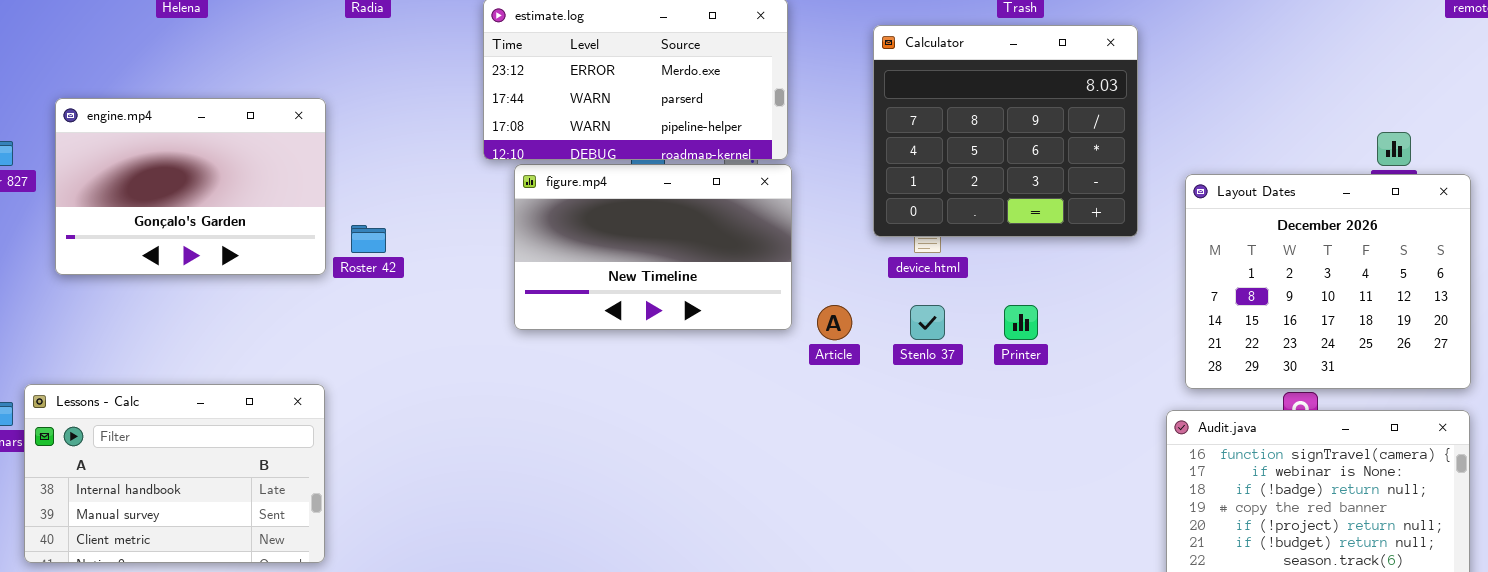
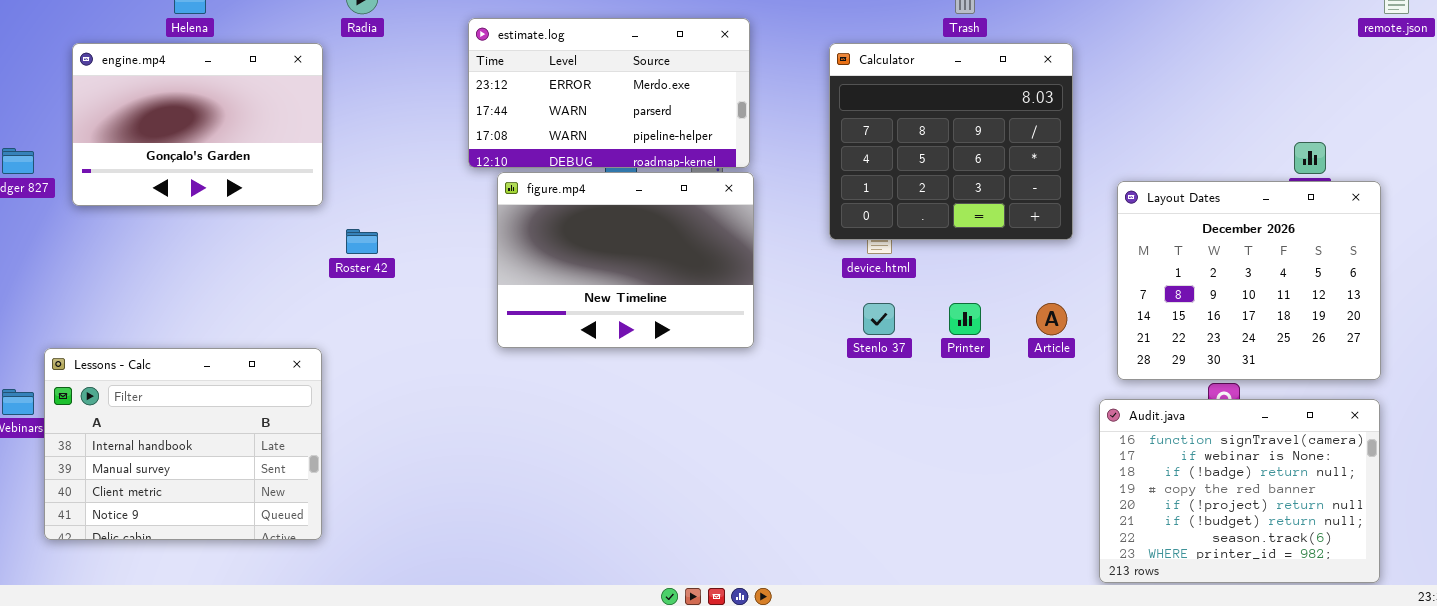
engine.mp4: [55,98,326,275] -> [72,43,323,206], moved
figure.mp4: [514,164,792,330] -> [497,172,754,348], resized
Article: [817,305,852,340] -> [1036,303,1067,335], moved
Lessons - Calc: [24,384,325,563] -> [44,348,322,540], resized

